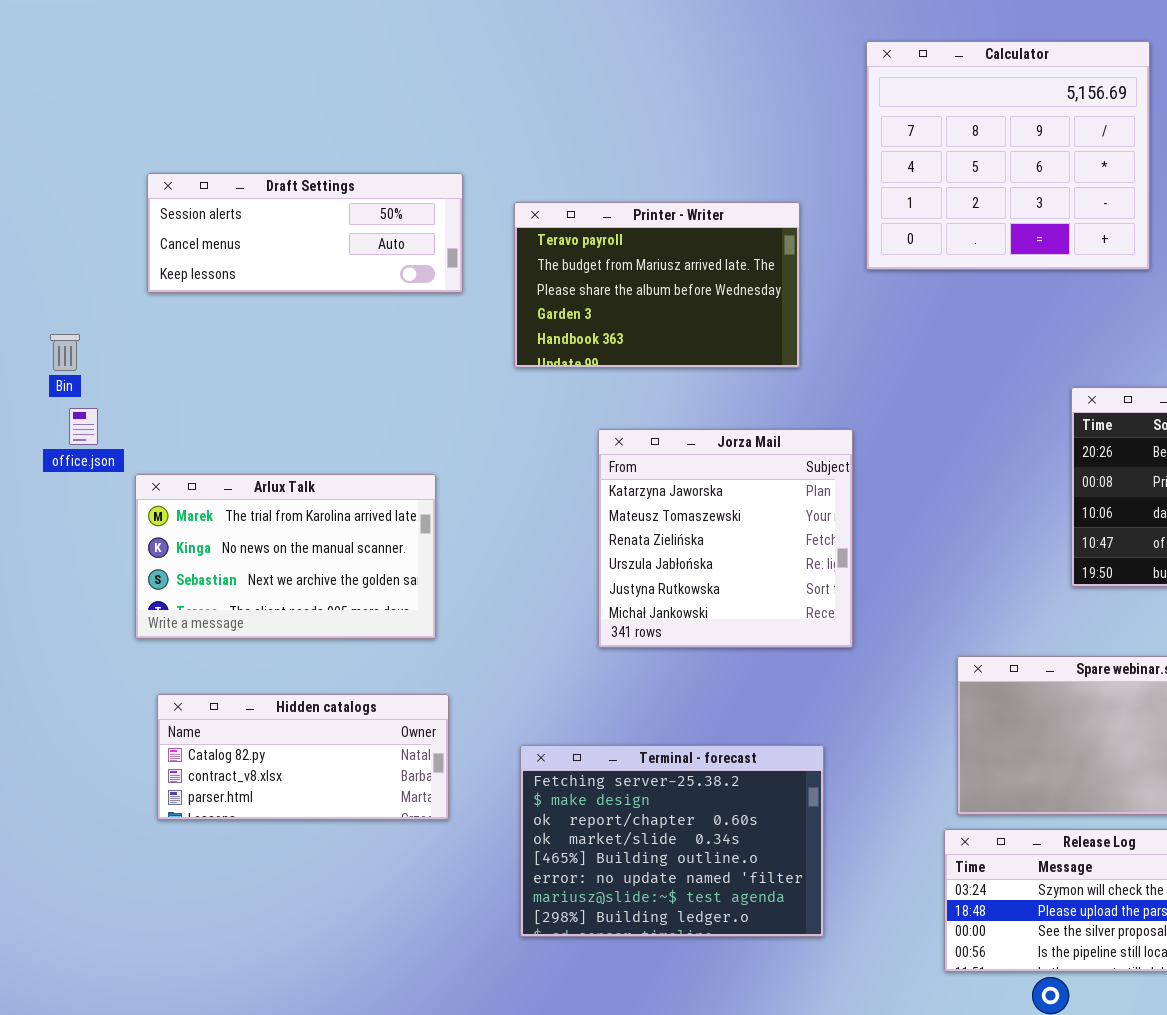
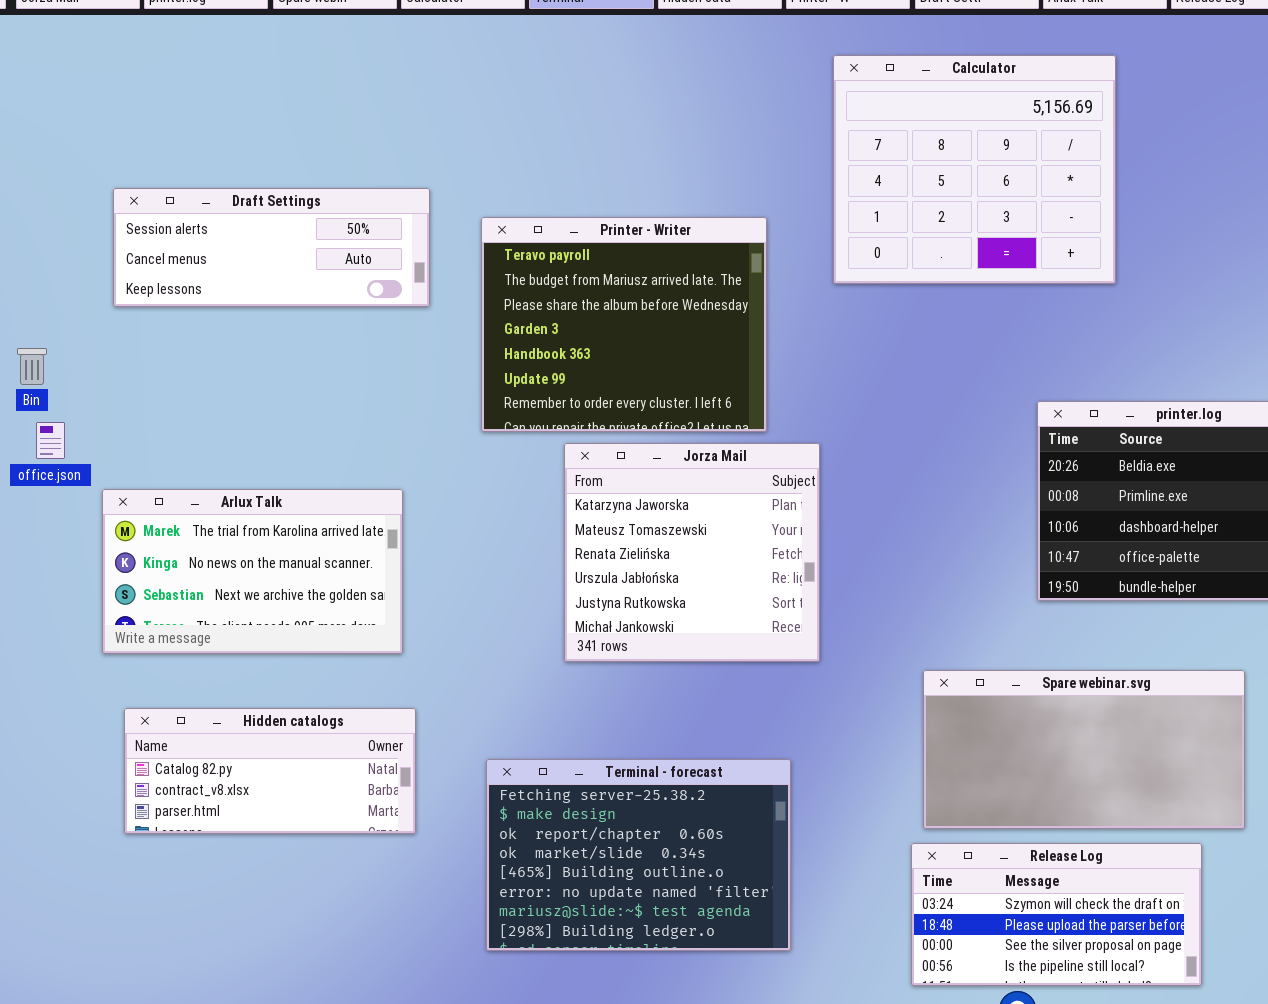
Printer - Writer: [514,202,800,368] -> [481,217,767,432], resized

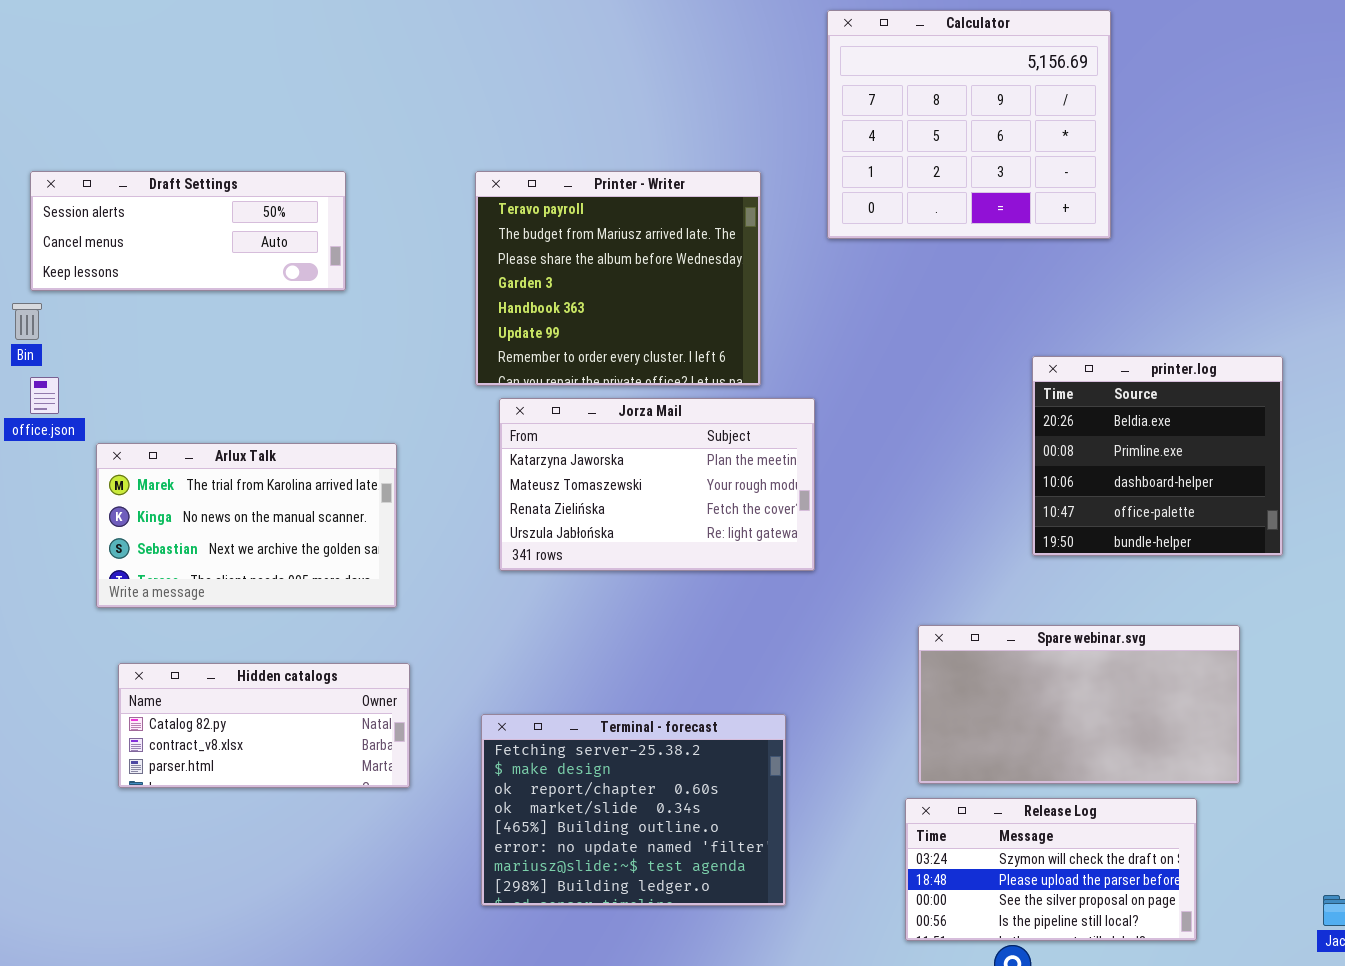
Draft Settings: [113,188,430,307] -> [30,171,346,291], moved
Jorza Mail: [564,443,820,662] -> [499,398,815,571], resized

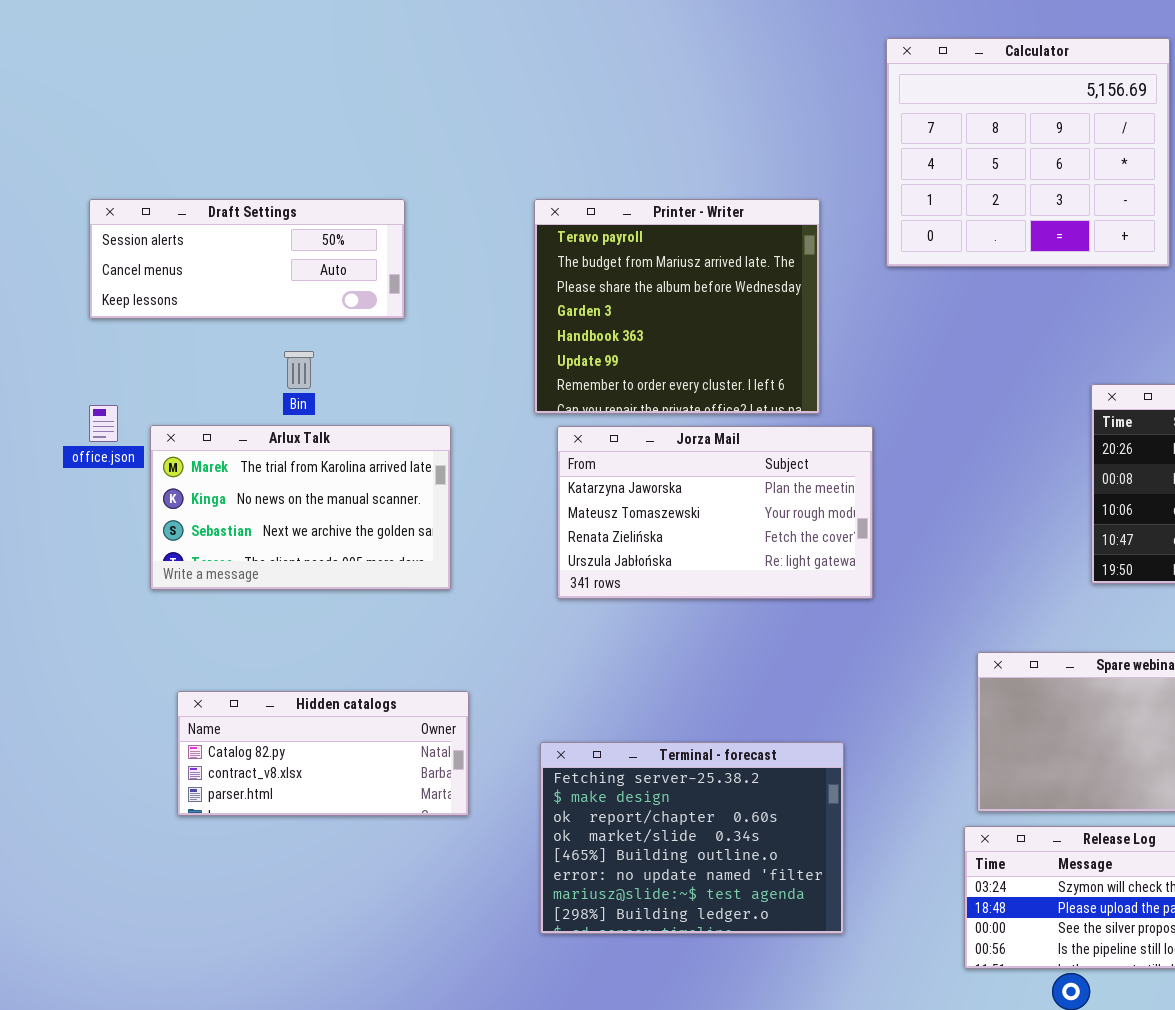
Bin: [12,303,42,340] -> [284,351,314,389], moved
Arlux Talk: [96,443,397,608] -> [150,425,451,590], moved

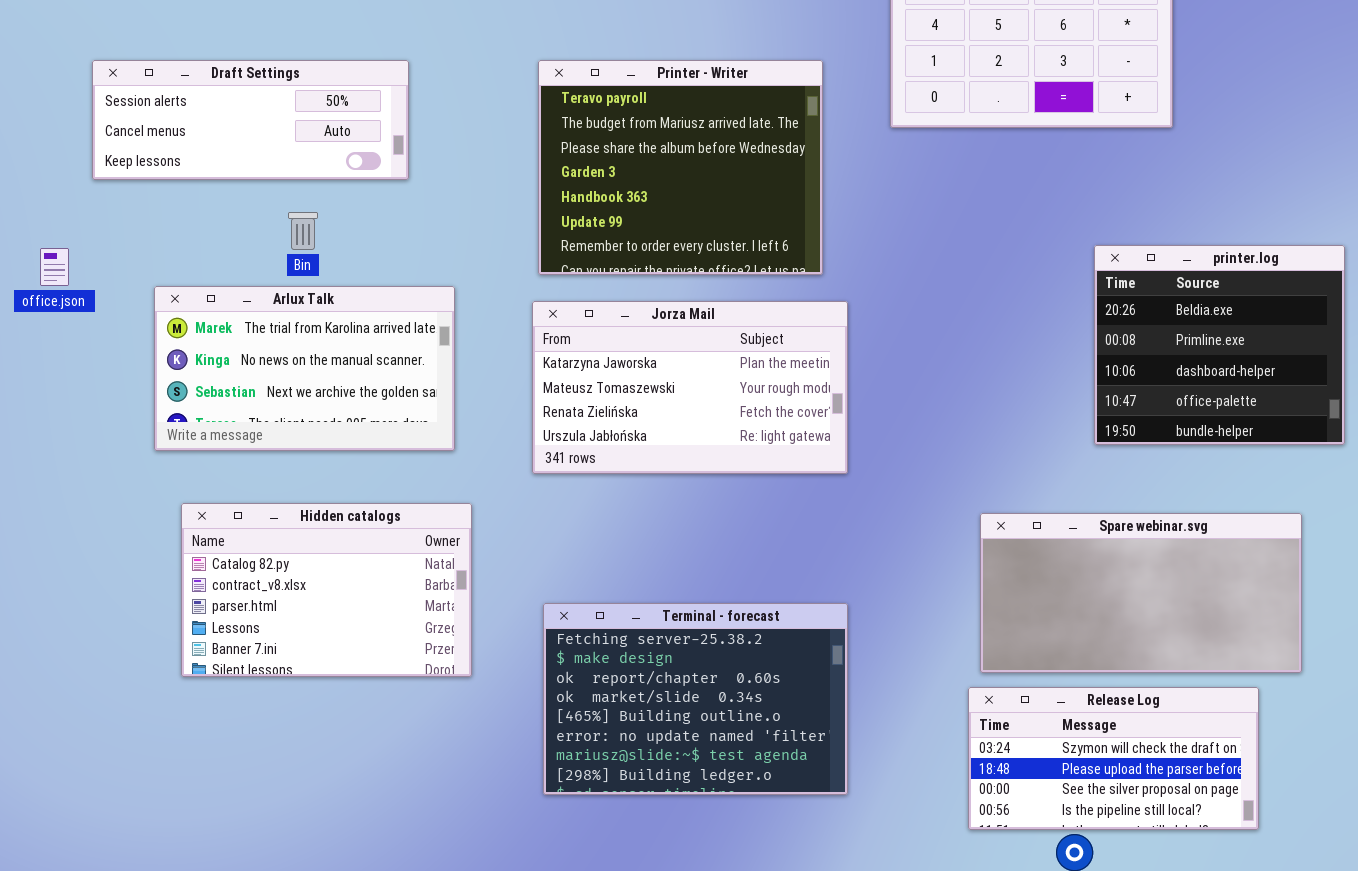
office.json: [89,405,118,442] -> [40,248,69,286], moved
Jorza Mail: [557,426,873,599] -> [532,301,848,474], moved
Hidden catalogs: [177,691,469,816] -> [181,503,472,677], resized

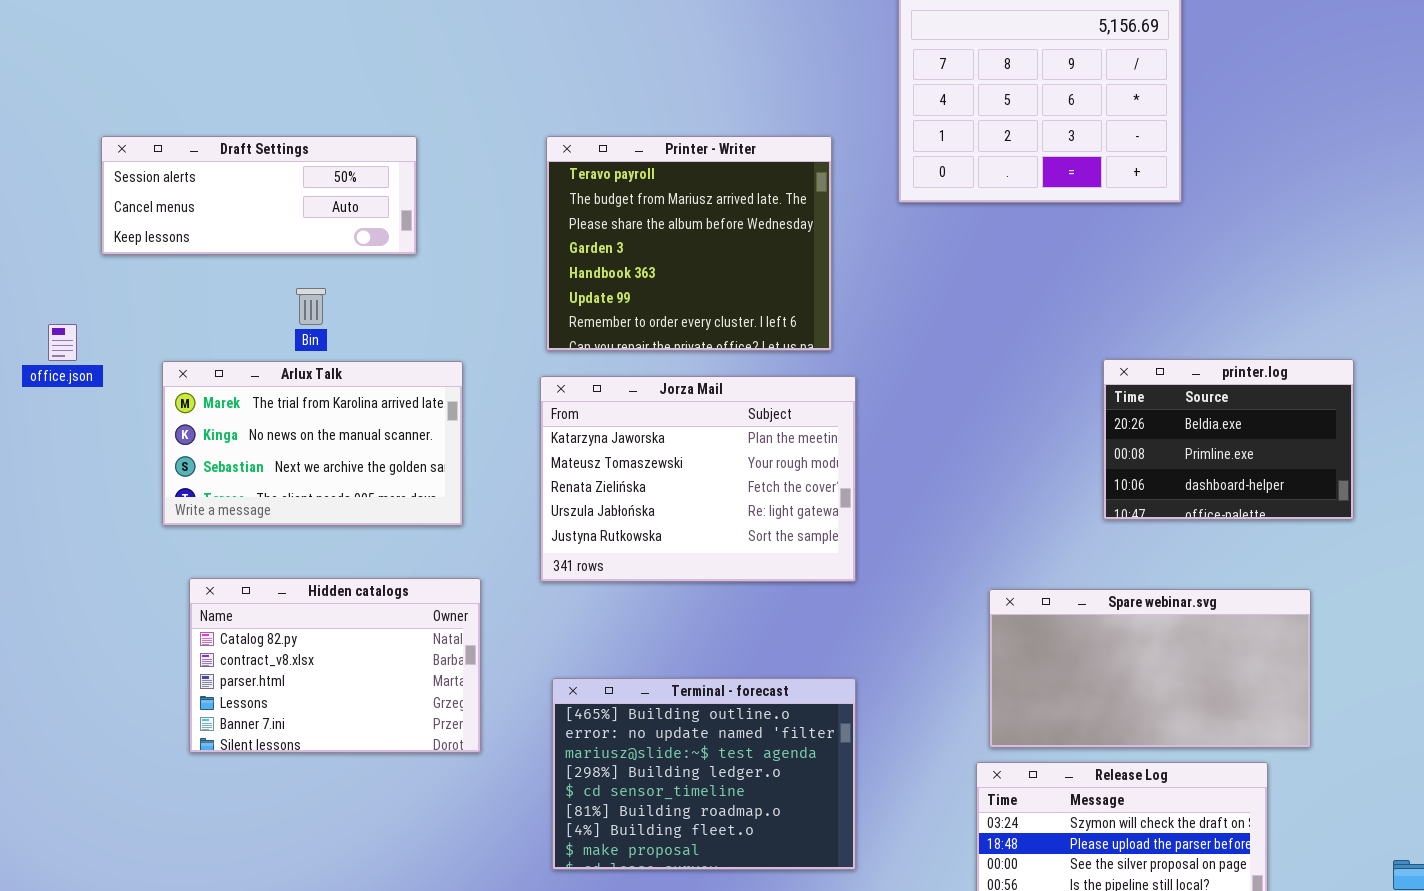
printer.log: [1094,245,1345,445] -> [1103,359,1354,520], resized
Jorza Mail: [532,301,848,474] -> [540,376,856,582], resized
Terminal - forecast: [543,603,848,795] -> [552,678,856,870], scrolled down 4 rows

